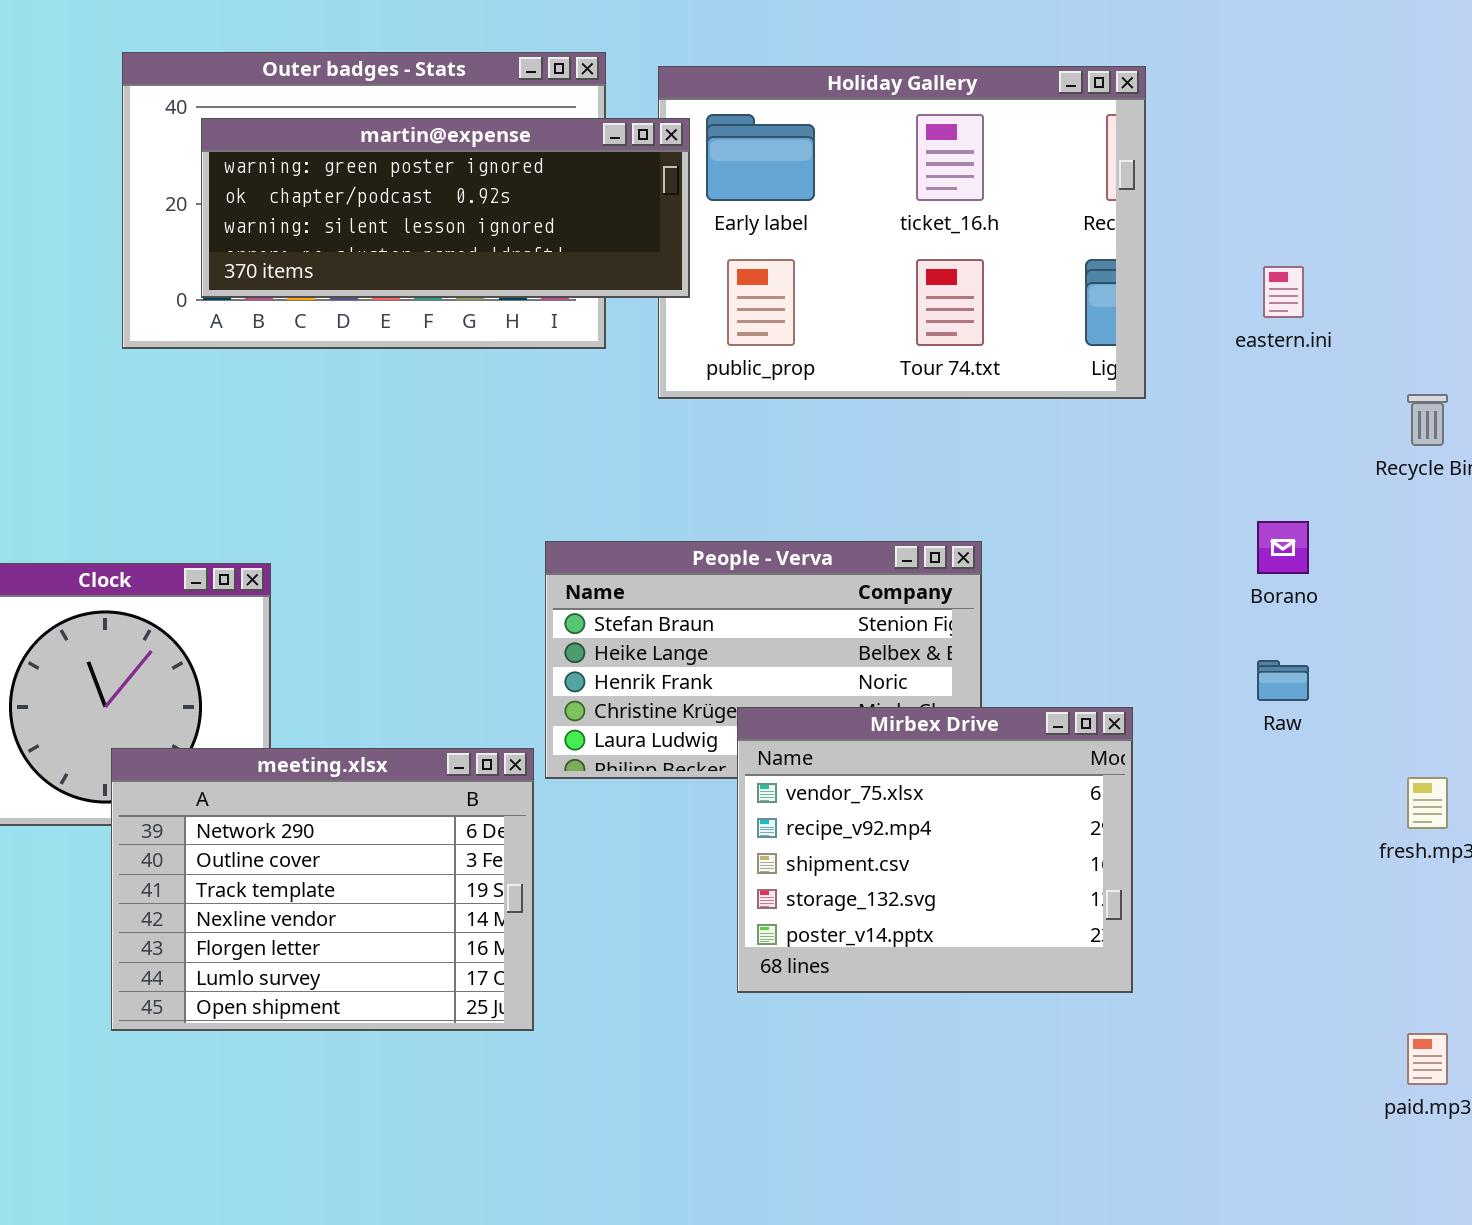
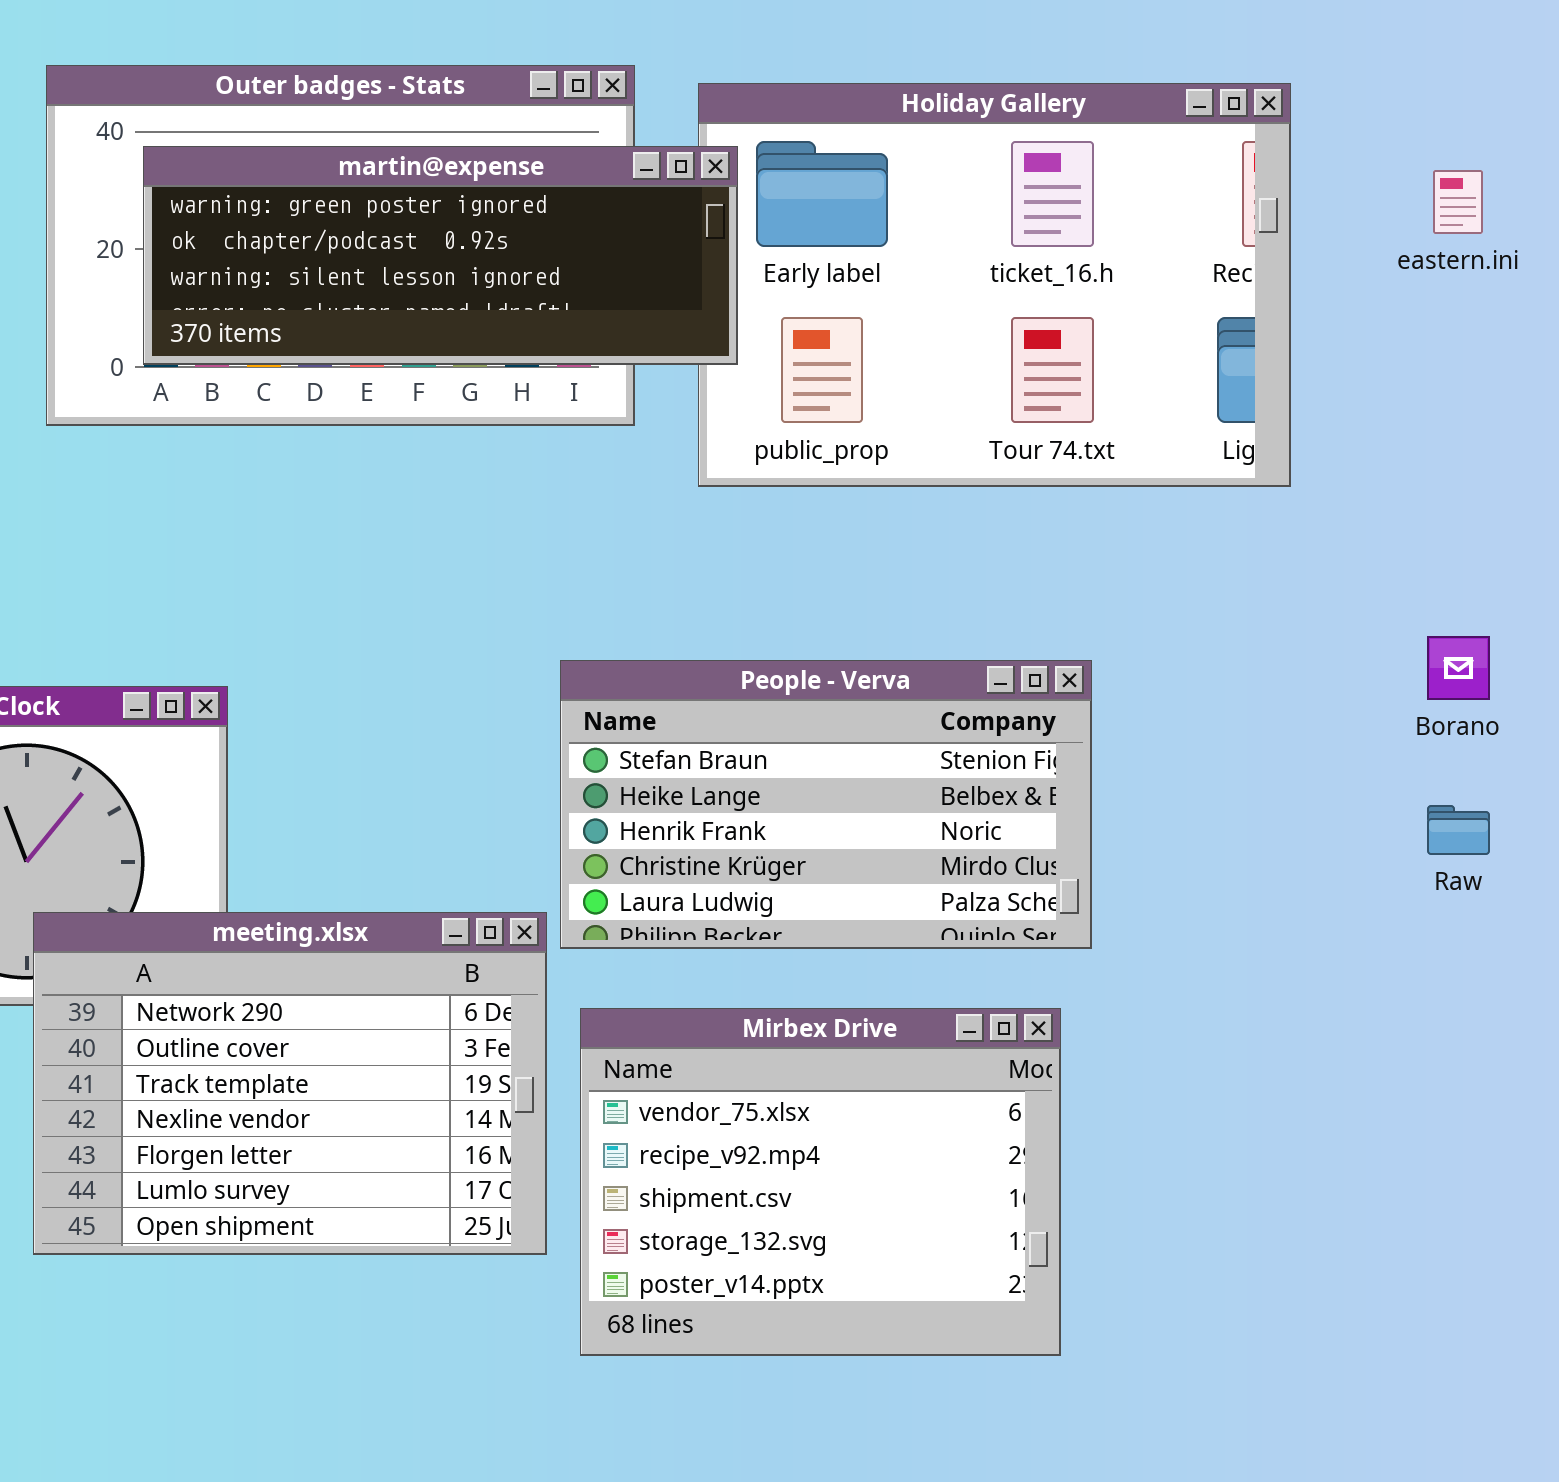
eastern.ini: [1263,266,1304,318] -> [1433,170,1483,234], moved
Mirbex Drive: [737,707,1133,993] -> [580,1008,1061,1356], moved

